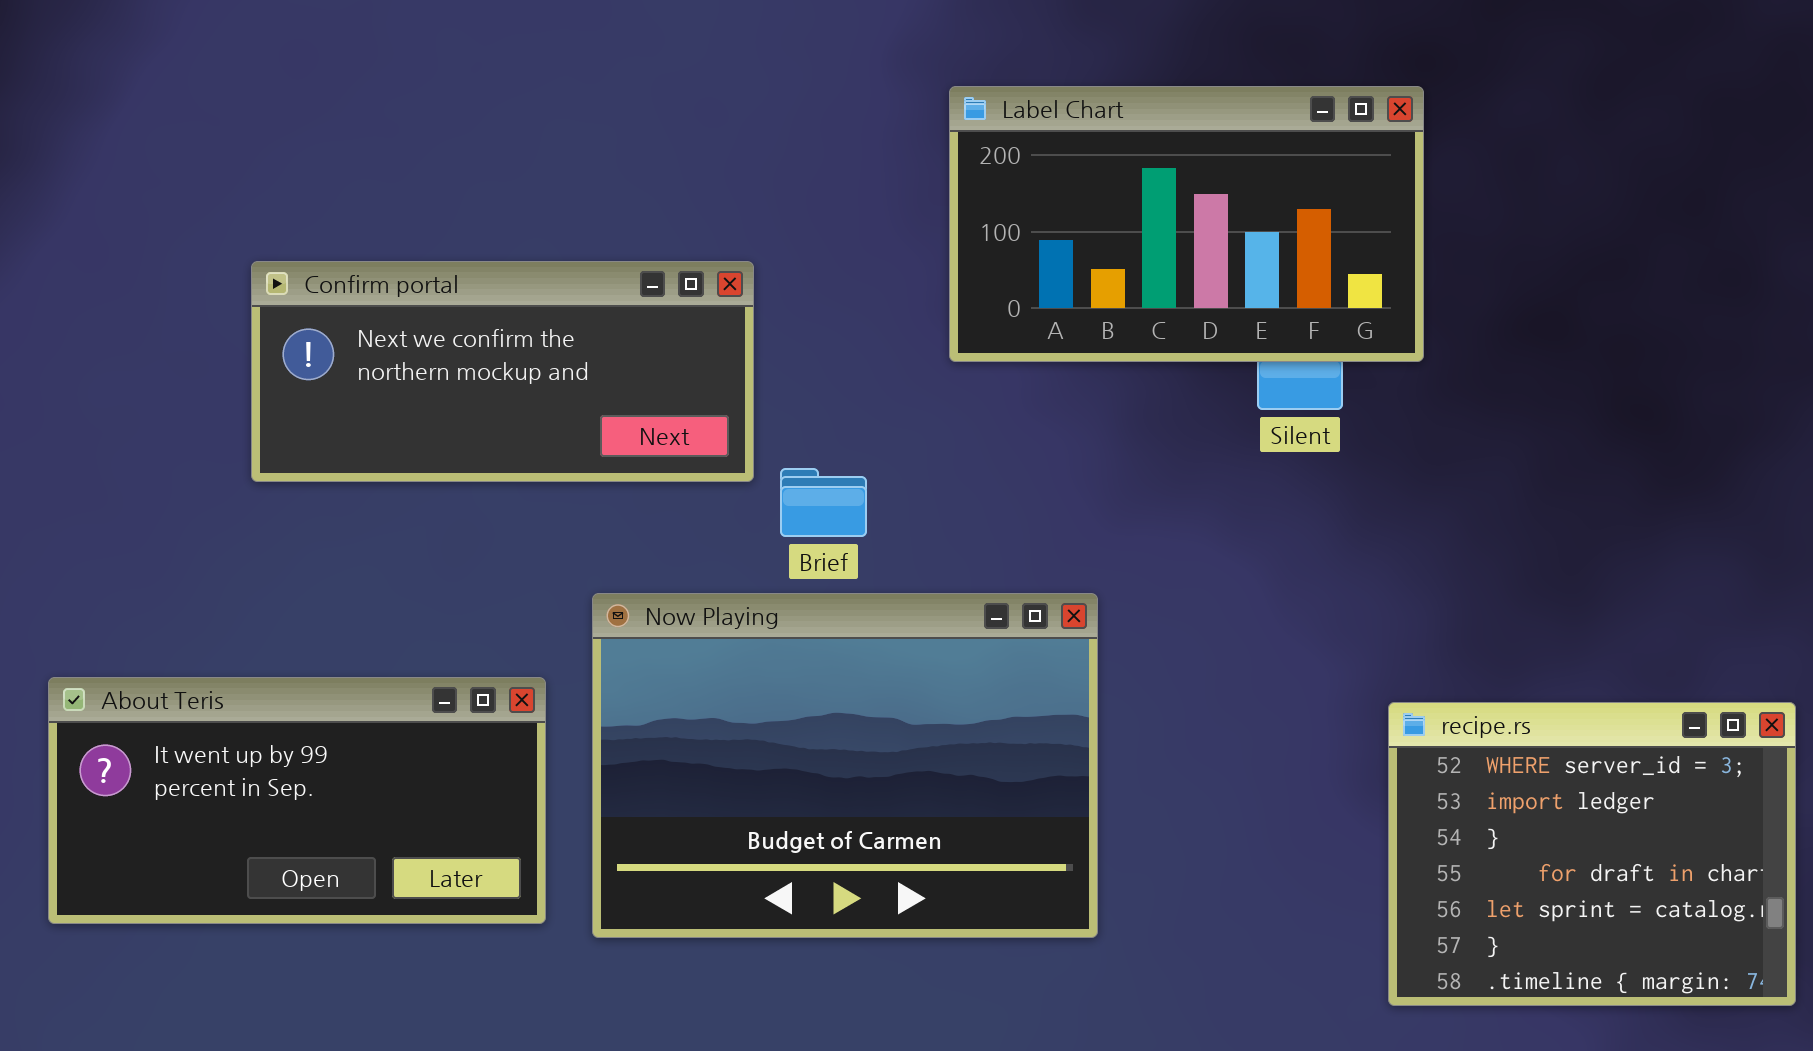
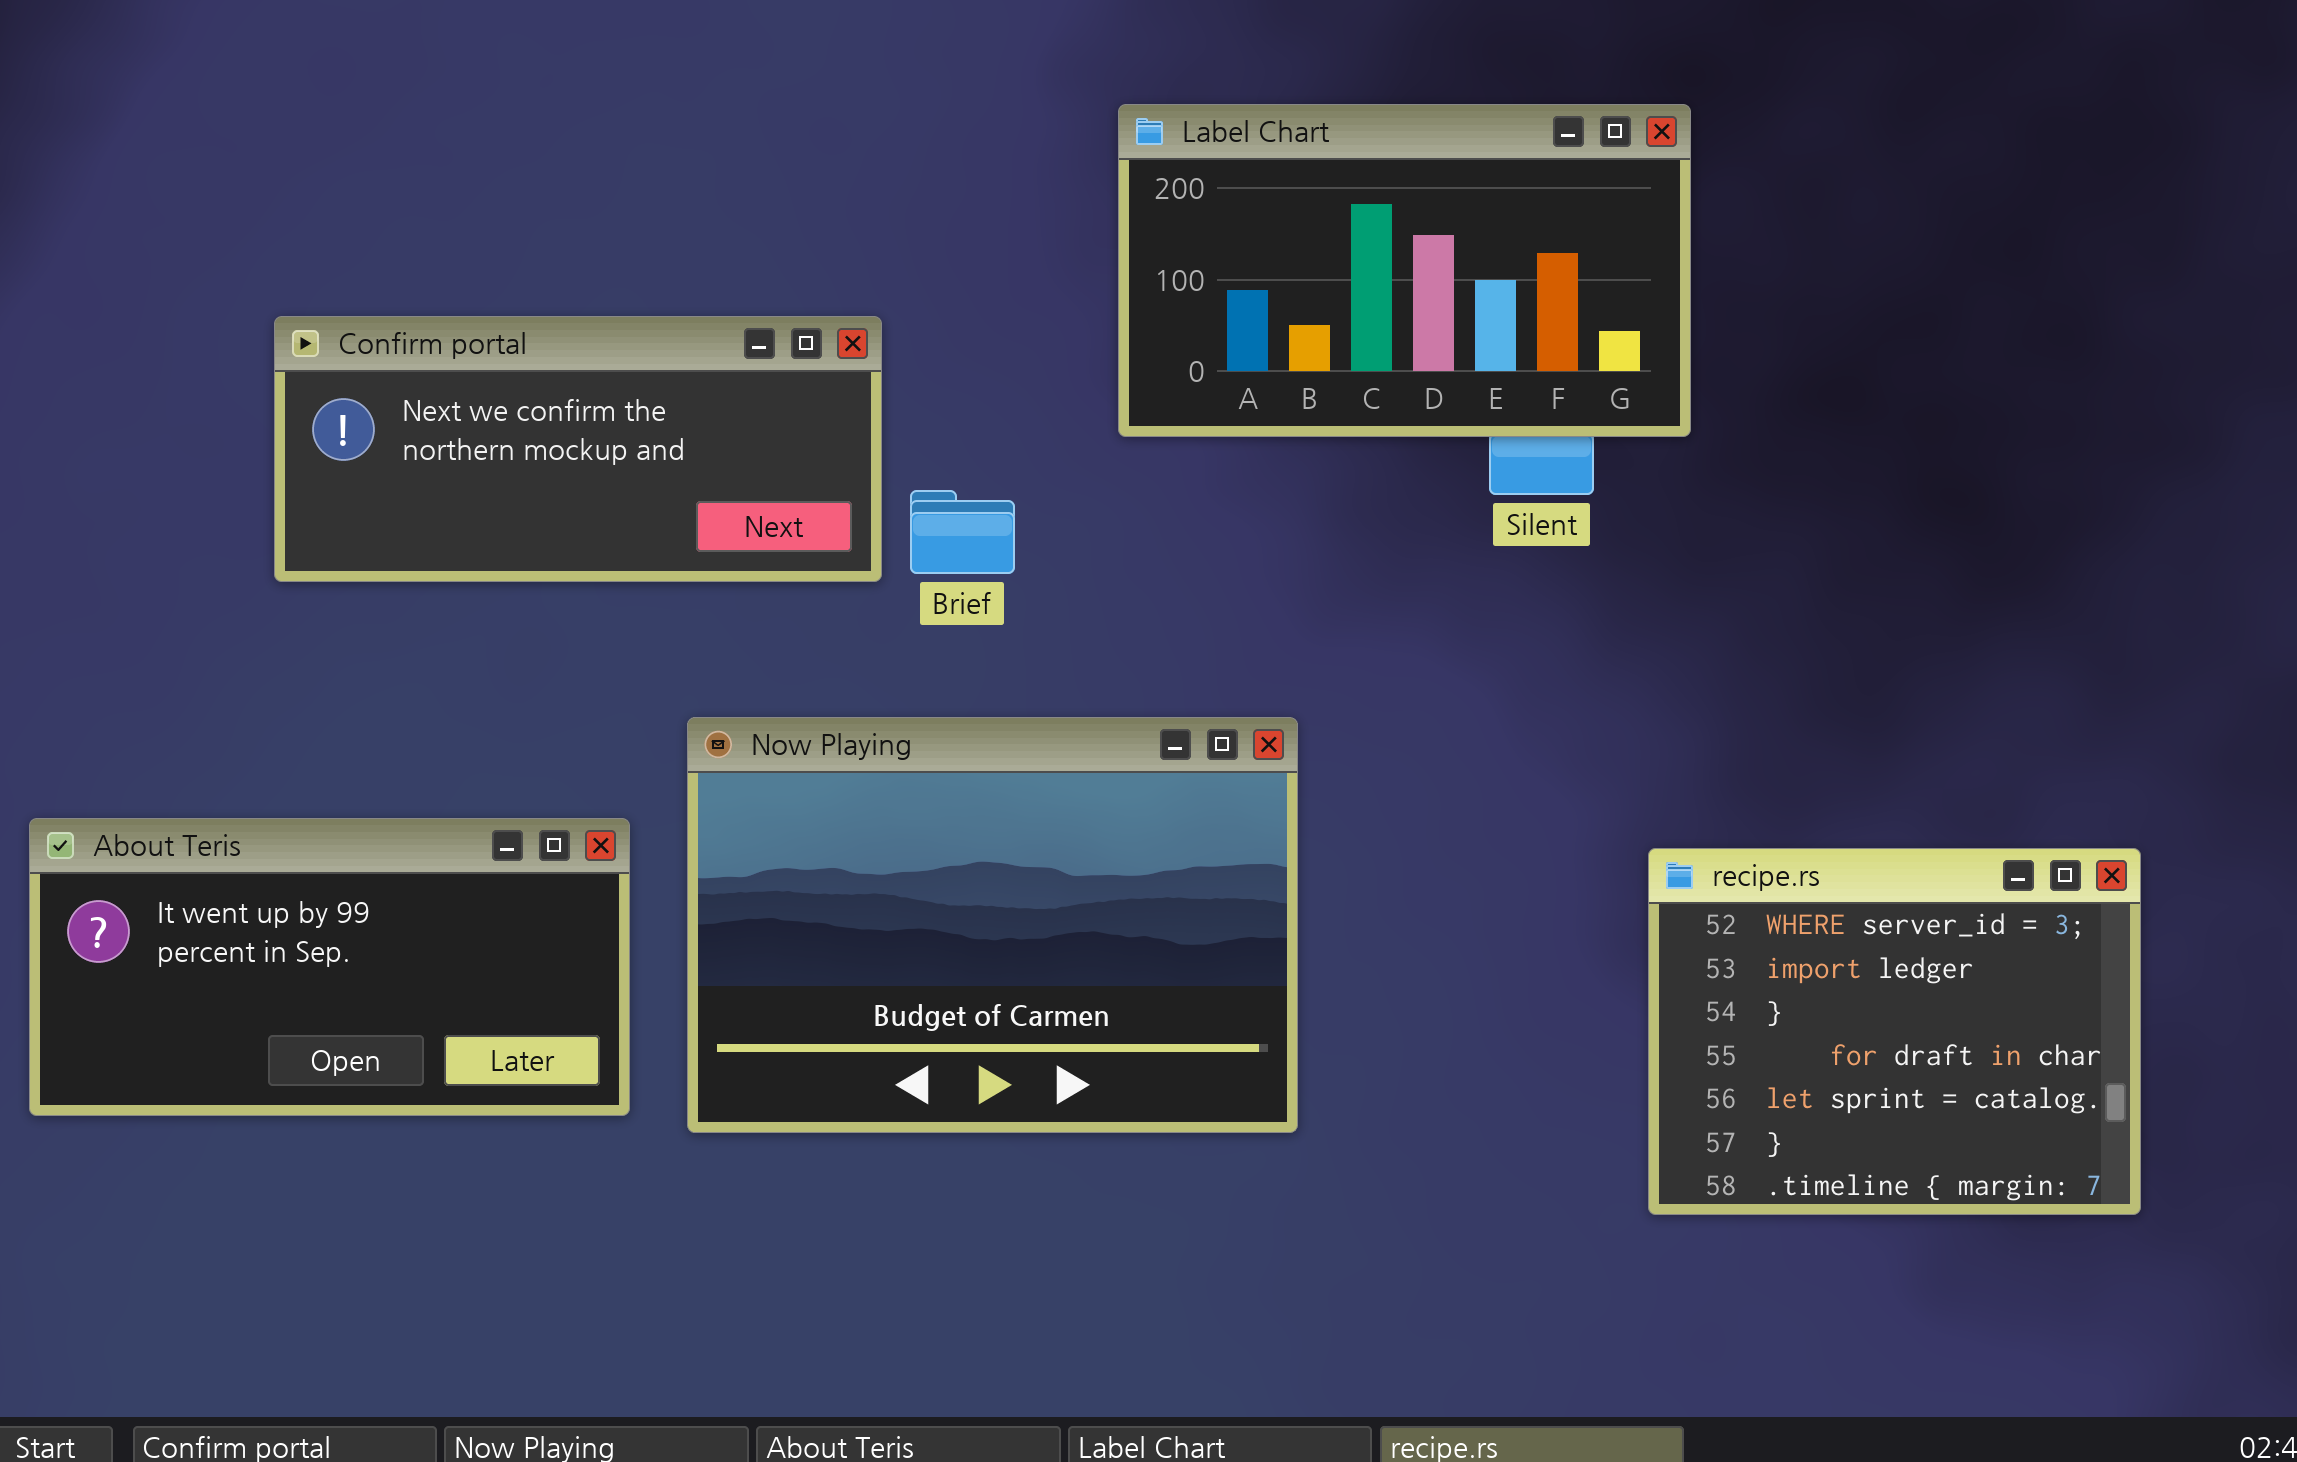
Brief: [780,468,867,537] -> [910,490,1015,574], moved

